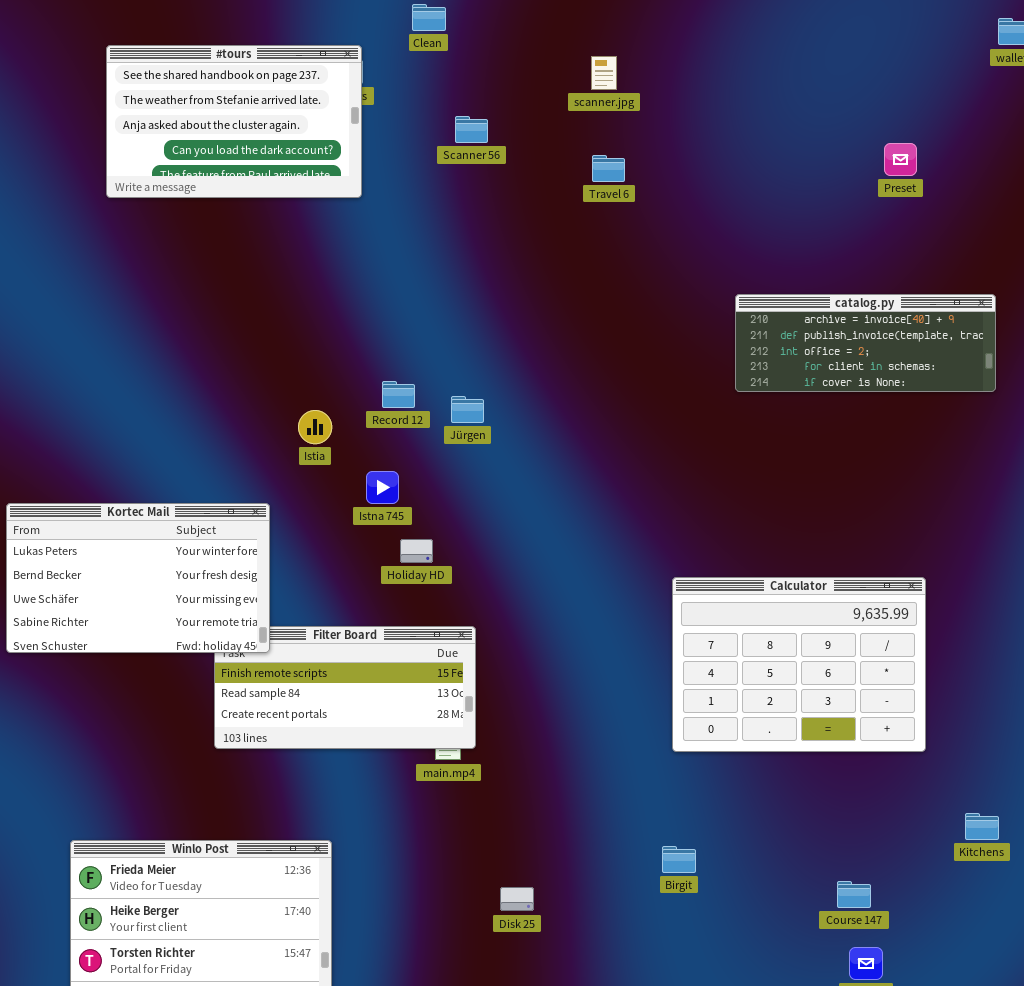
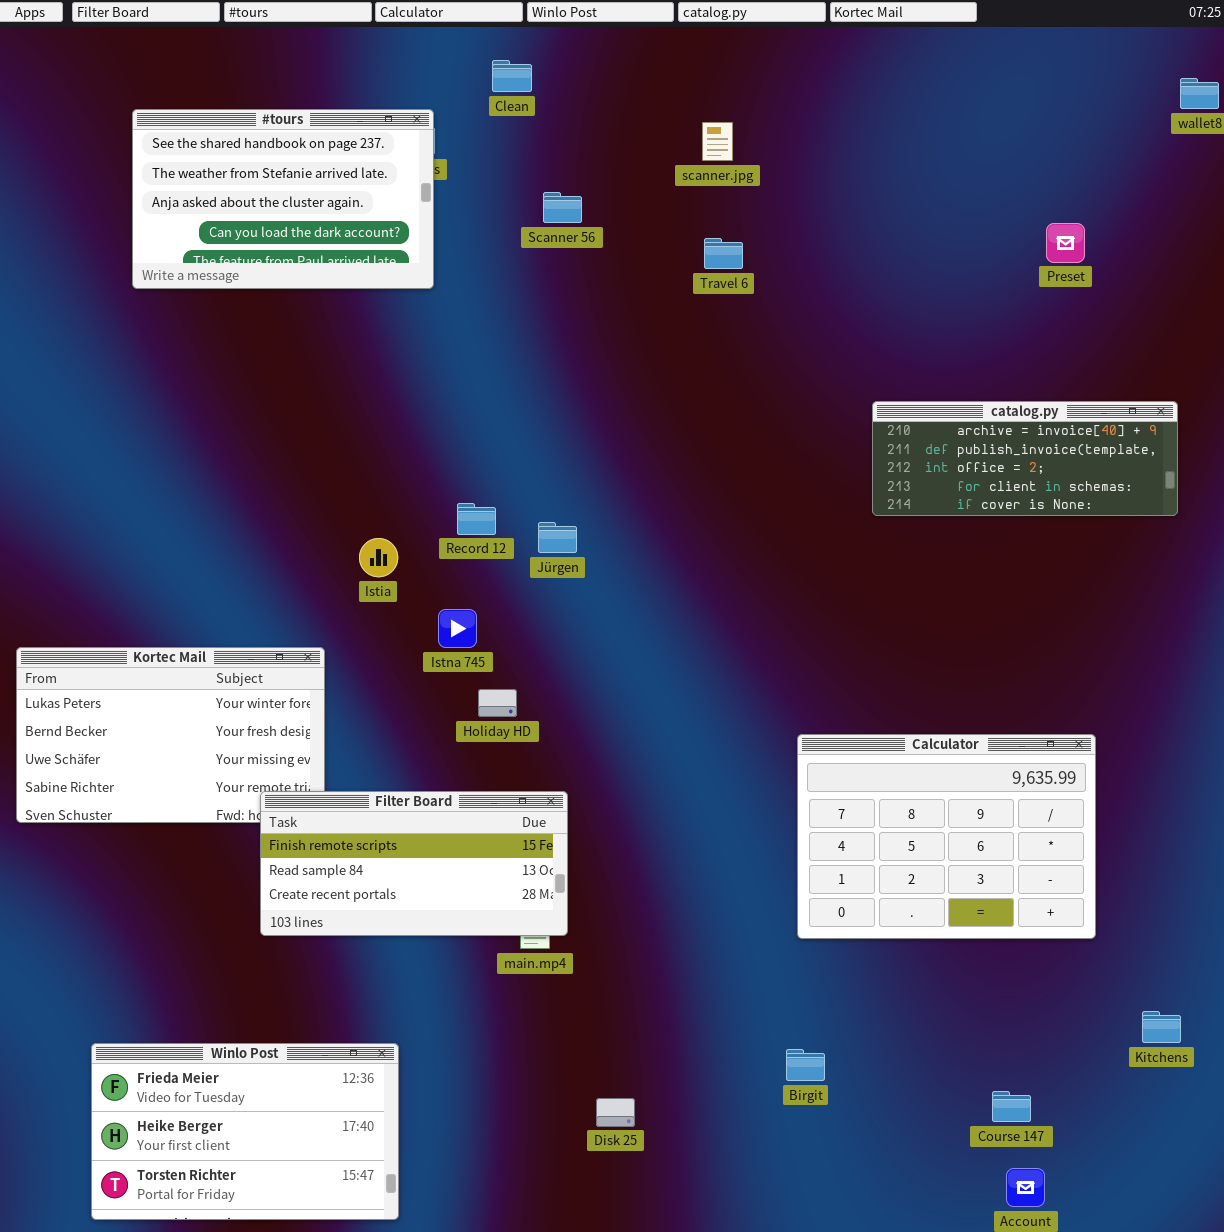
Filter Board: [214,626,476,749] -> [260,791,568,936], raised

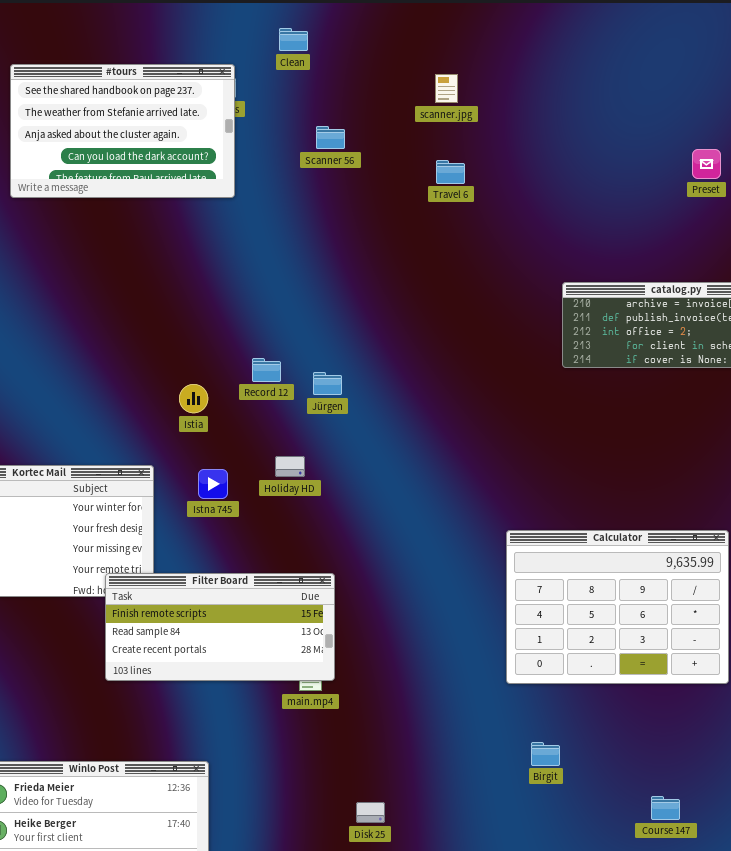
Istna 745: [438,609,477,648] -> [198,469,228,499], moved
Holiday HD: [478,689,517,717] -> [275,456,305,477], moved
Birgit: [786,1049,825,1081] -> [531,742,560,766], moved

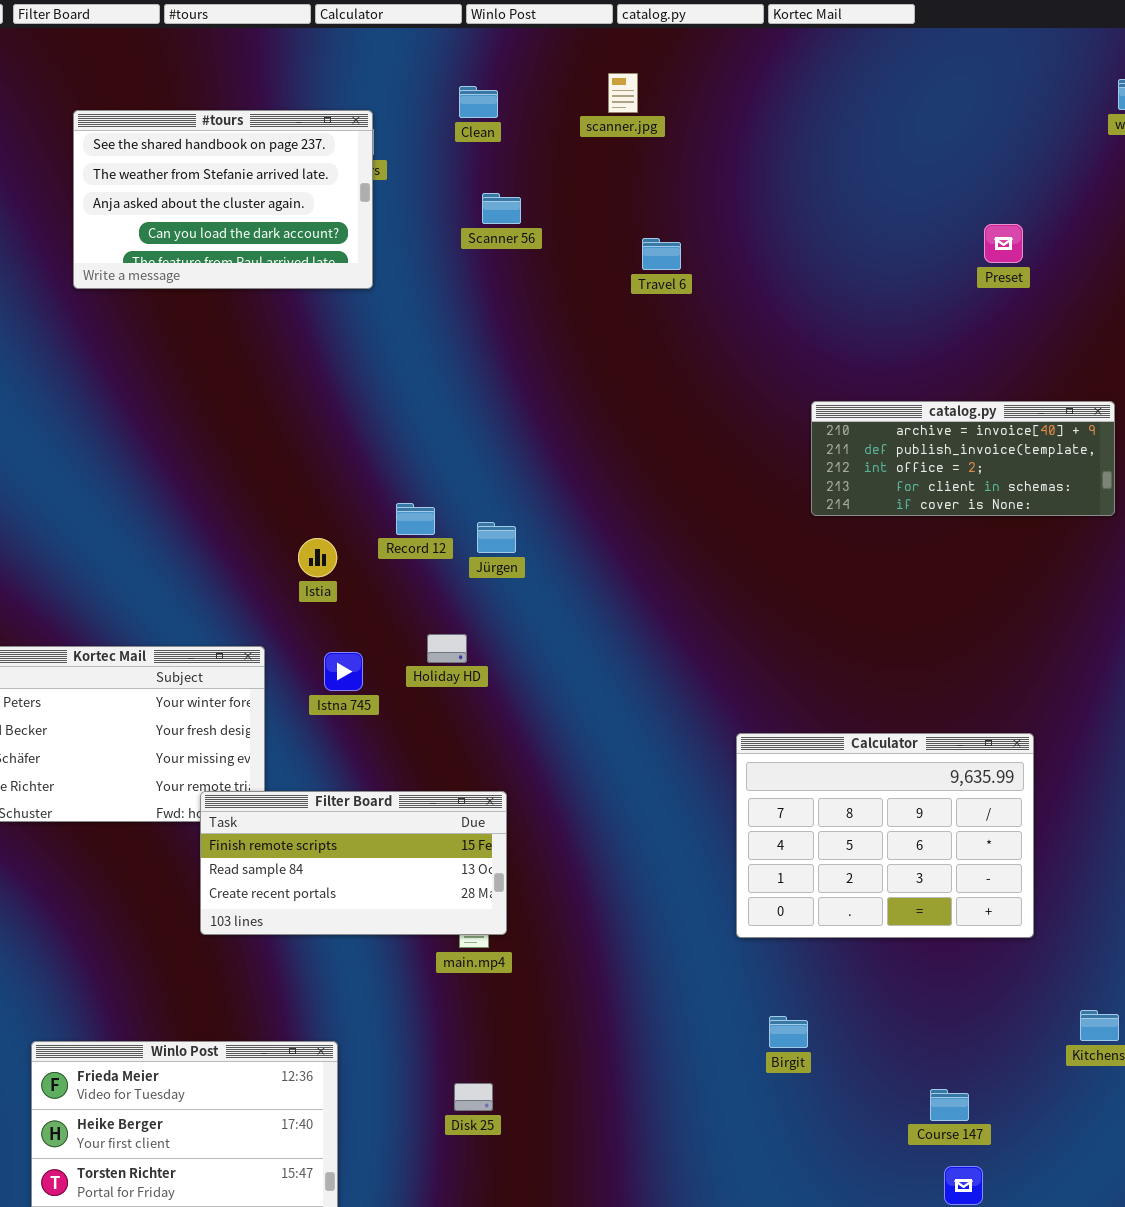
Clean: [279,28,308,51] -> [459,86,498,118], moved
scanner.jpg: [435,74,458,103] -> [608,73,638,113], moved
Disk 25: [356,802,385,823] -> [454,1083,493,1111], moved

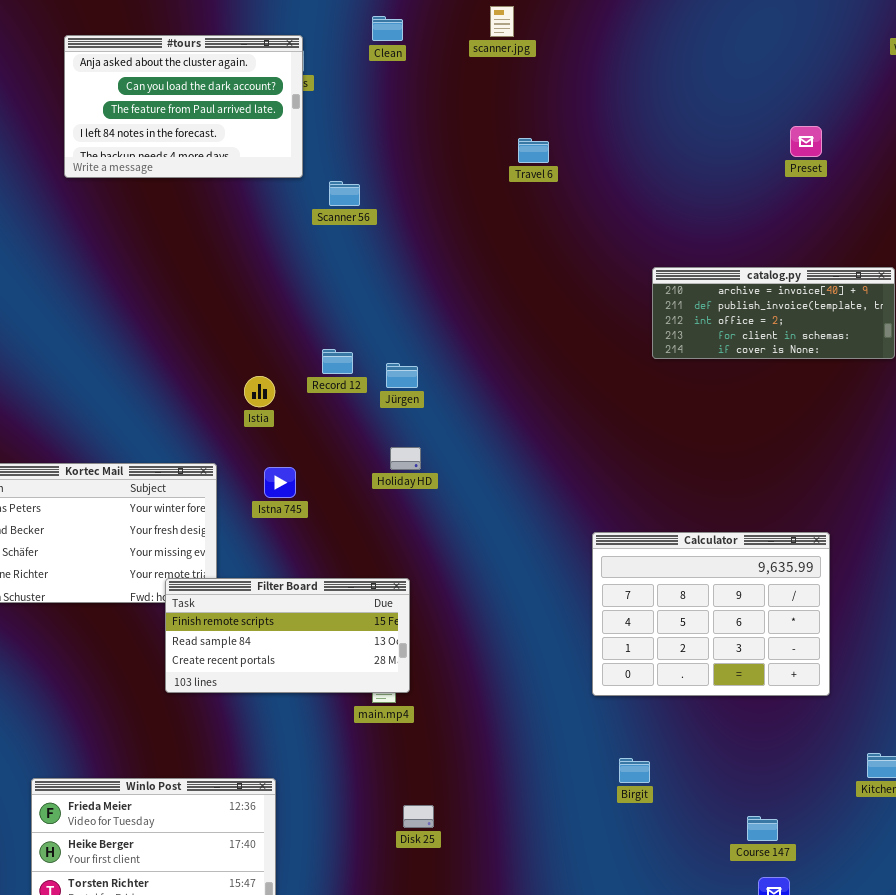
#tours: [73,110,373,289] -> [64,35,303,178], scrolled down 2 rows
Scanner 56: [482,193,521,224] -> [329,181,360,206], moved
Holiday HD: [427,634,467,663] -> [390,447,421,470], moved
Disk 25: [454,1083,493,1111] -> [403,805,434,828], moved

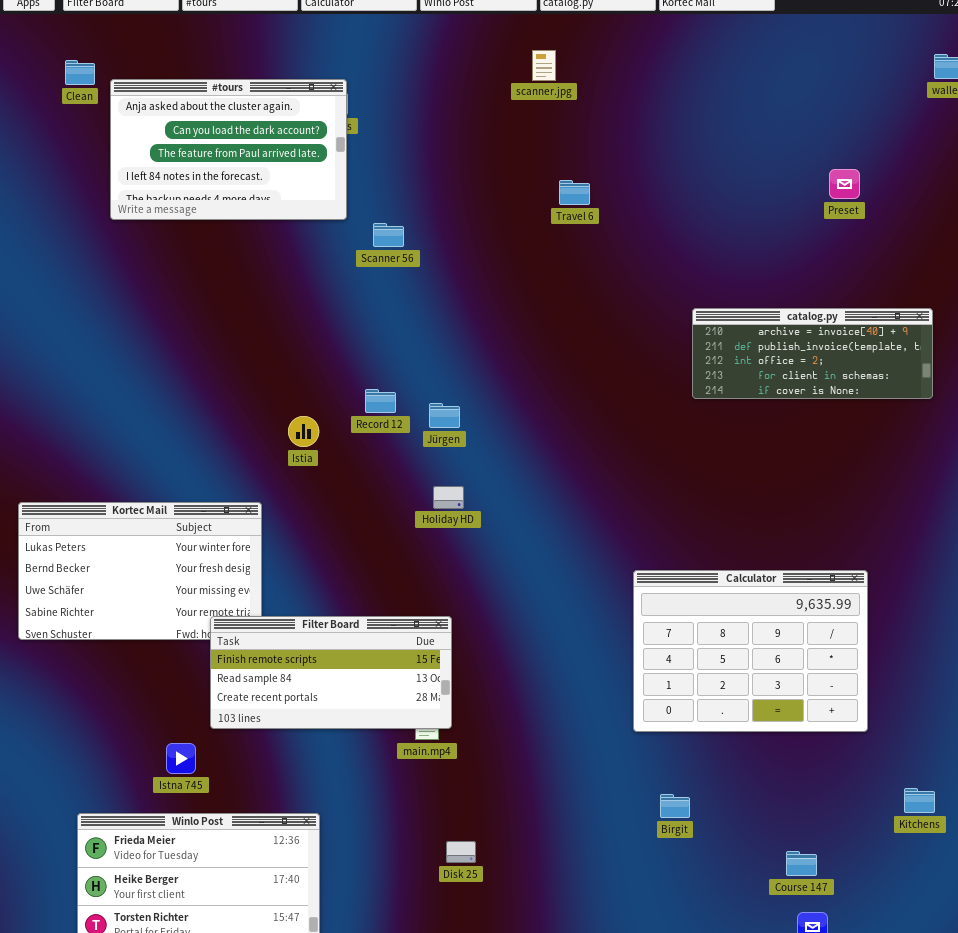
Clean: [372,16,403,41] -> [65,60,95,85], moved
Istna 745: [264,467,296,498] -> [166,743,196,774], moved

